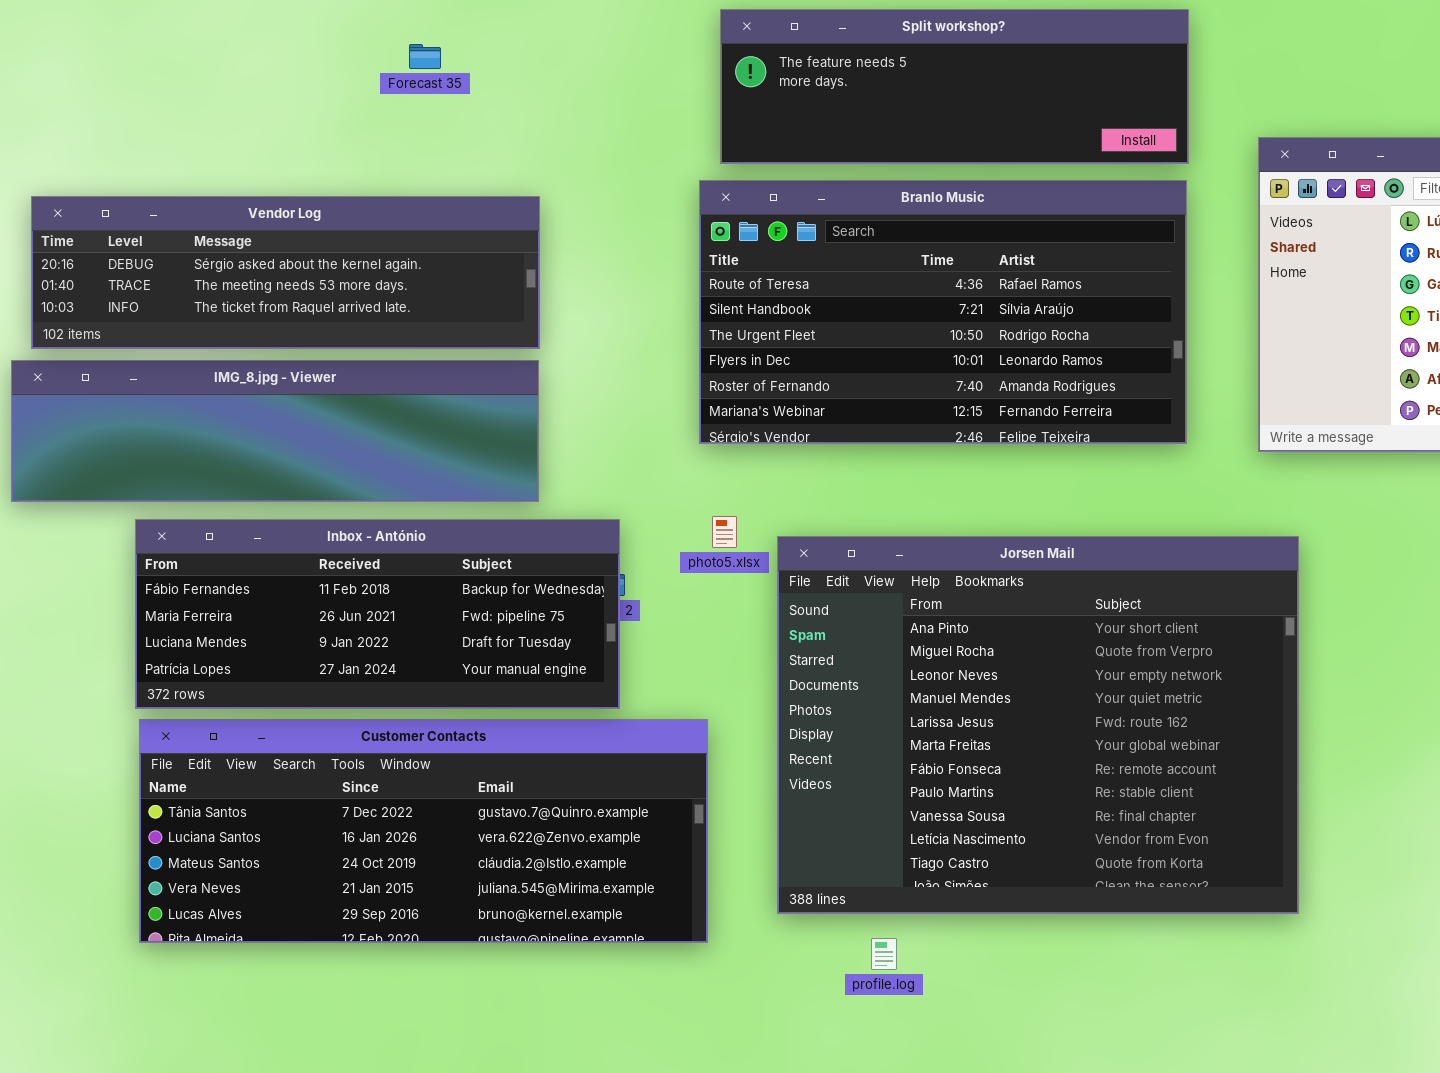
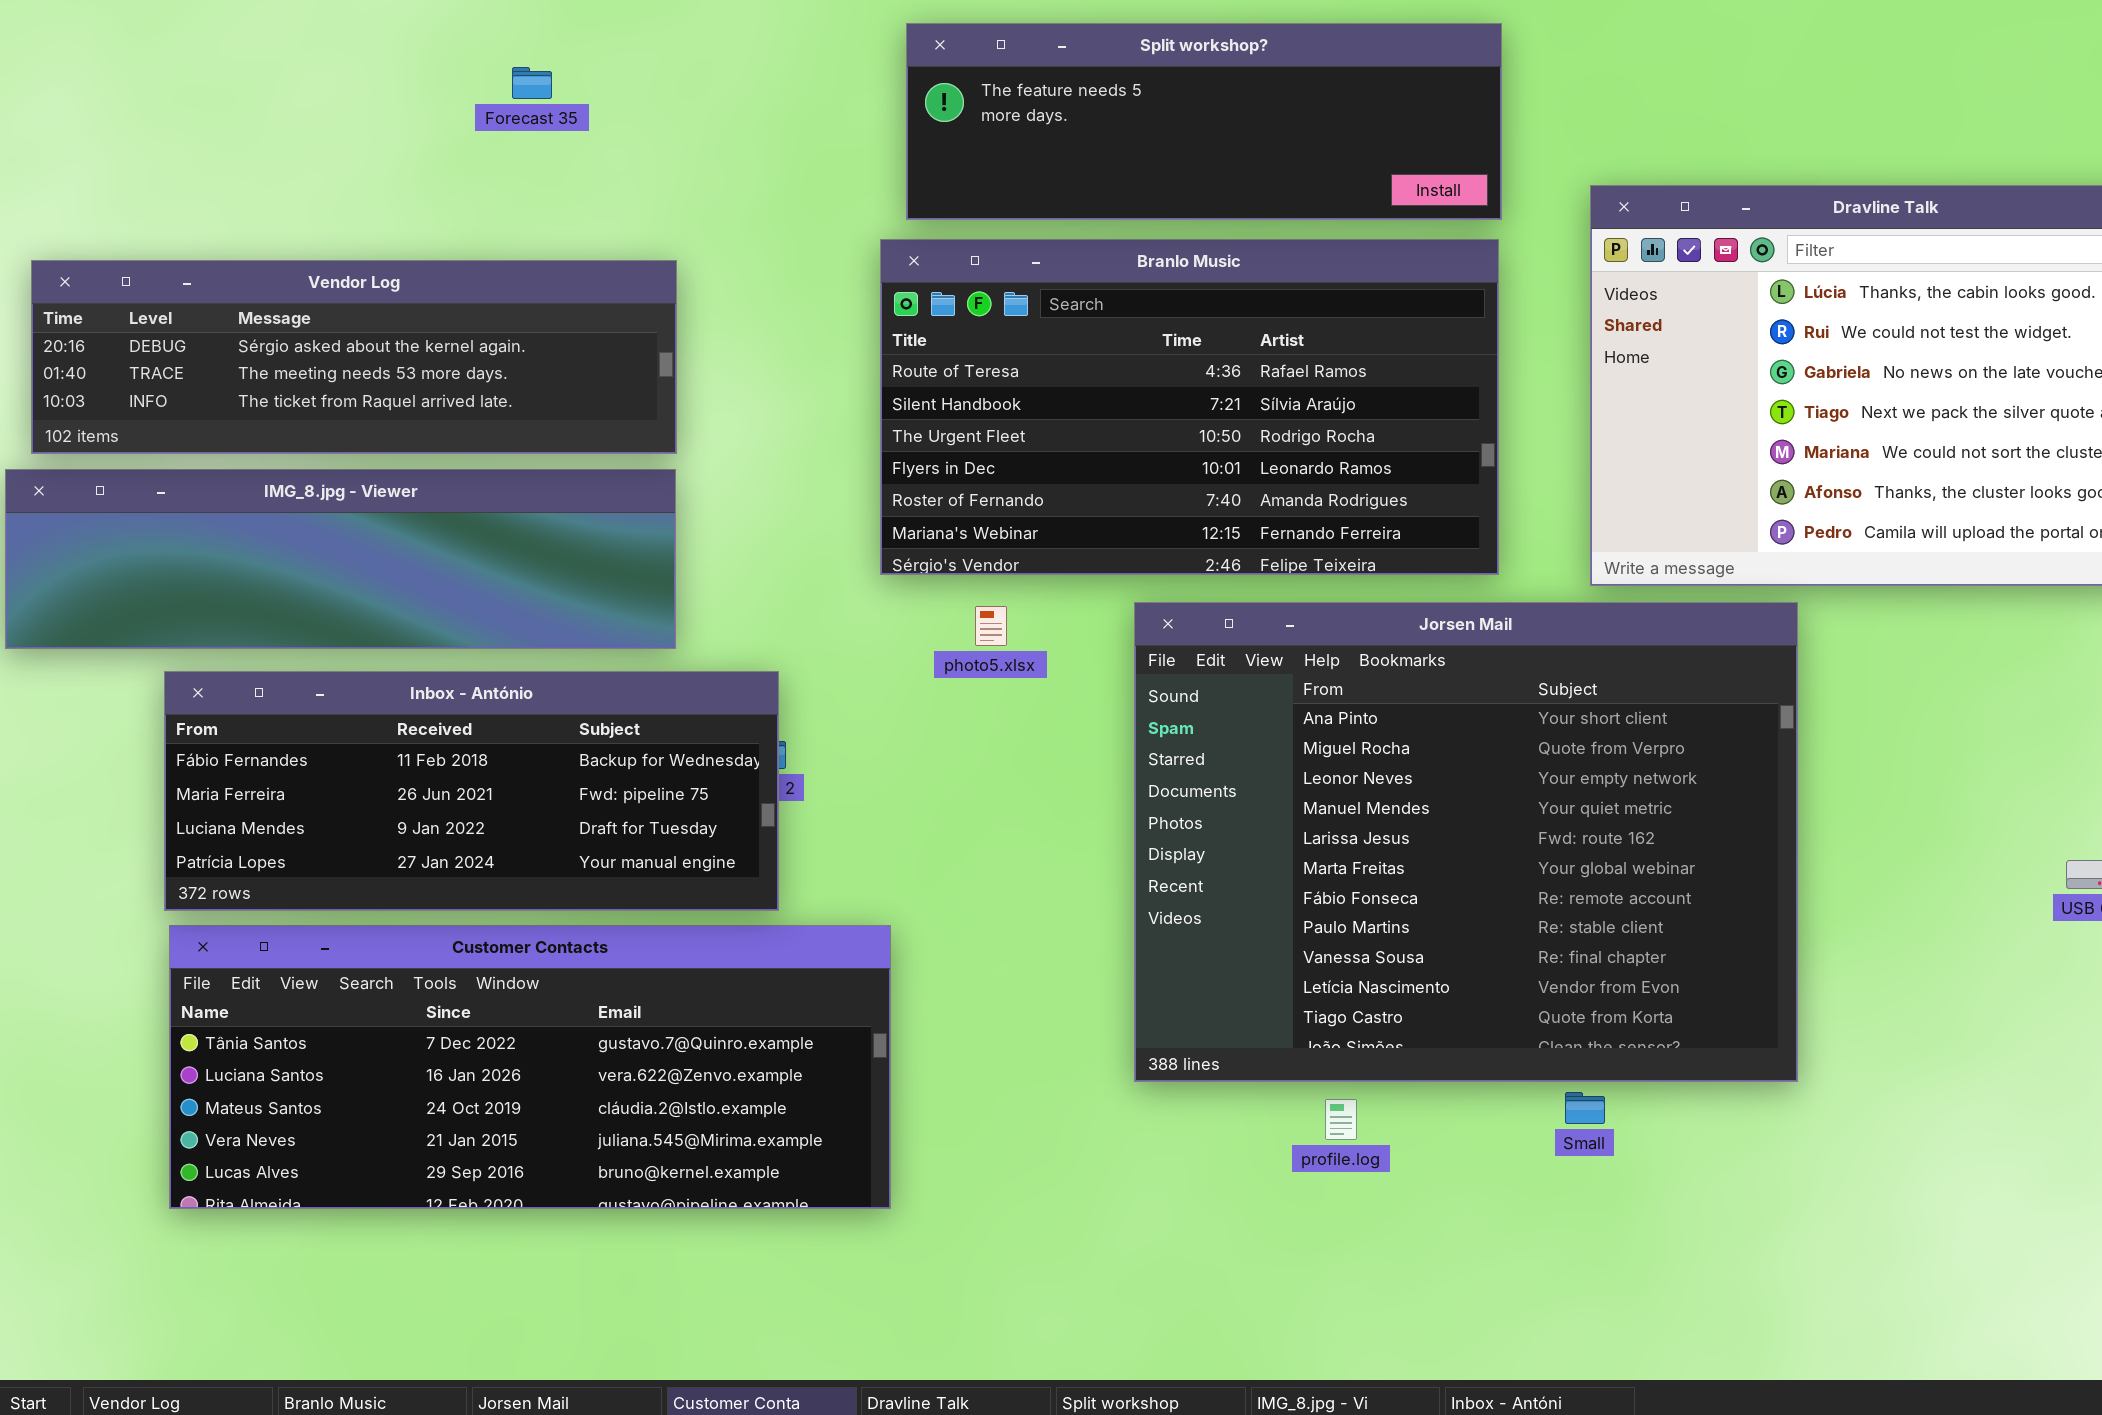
photo5.xlsx: [712,516,737,548] -> [975,606,1007,646], moved
Jorsen Mail: [777,536,1299,914] -> [1134,602,1798,1082], moved
profile.log: [871,938,897,970] -> [1325,1099,1357,1140], moved

